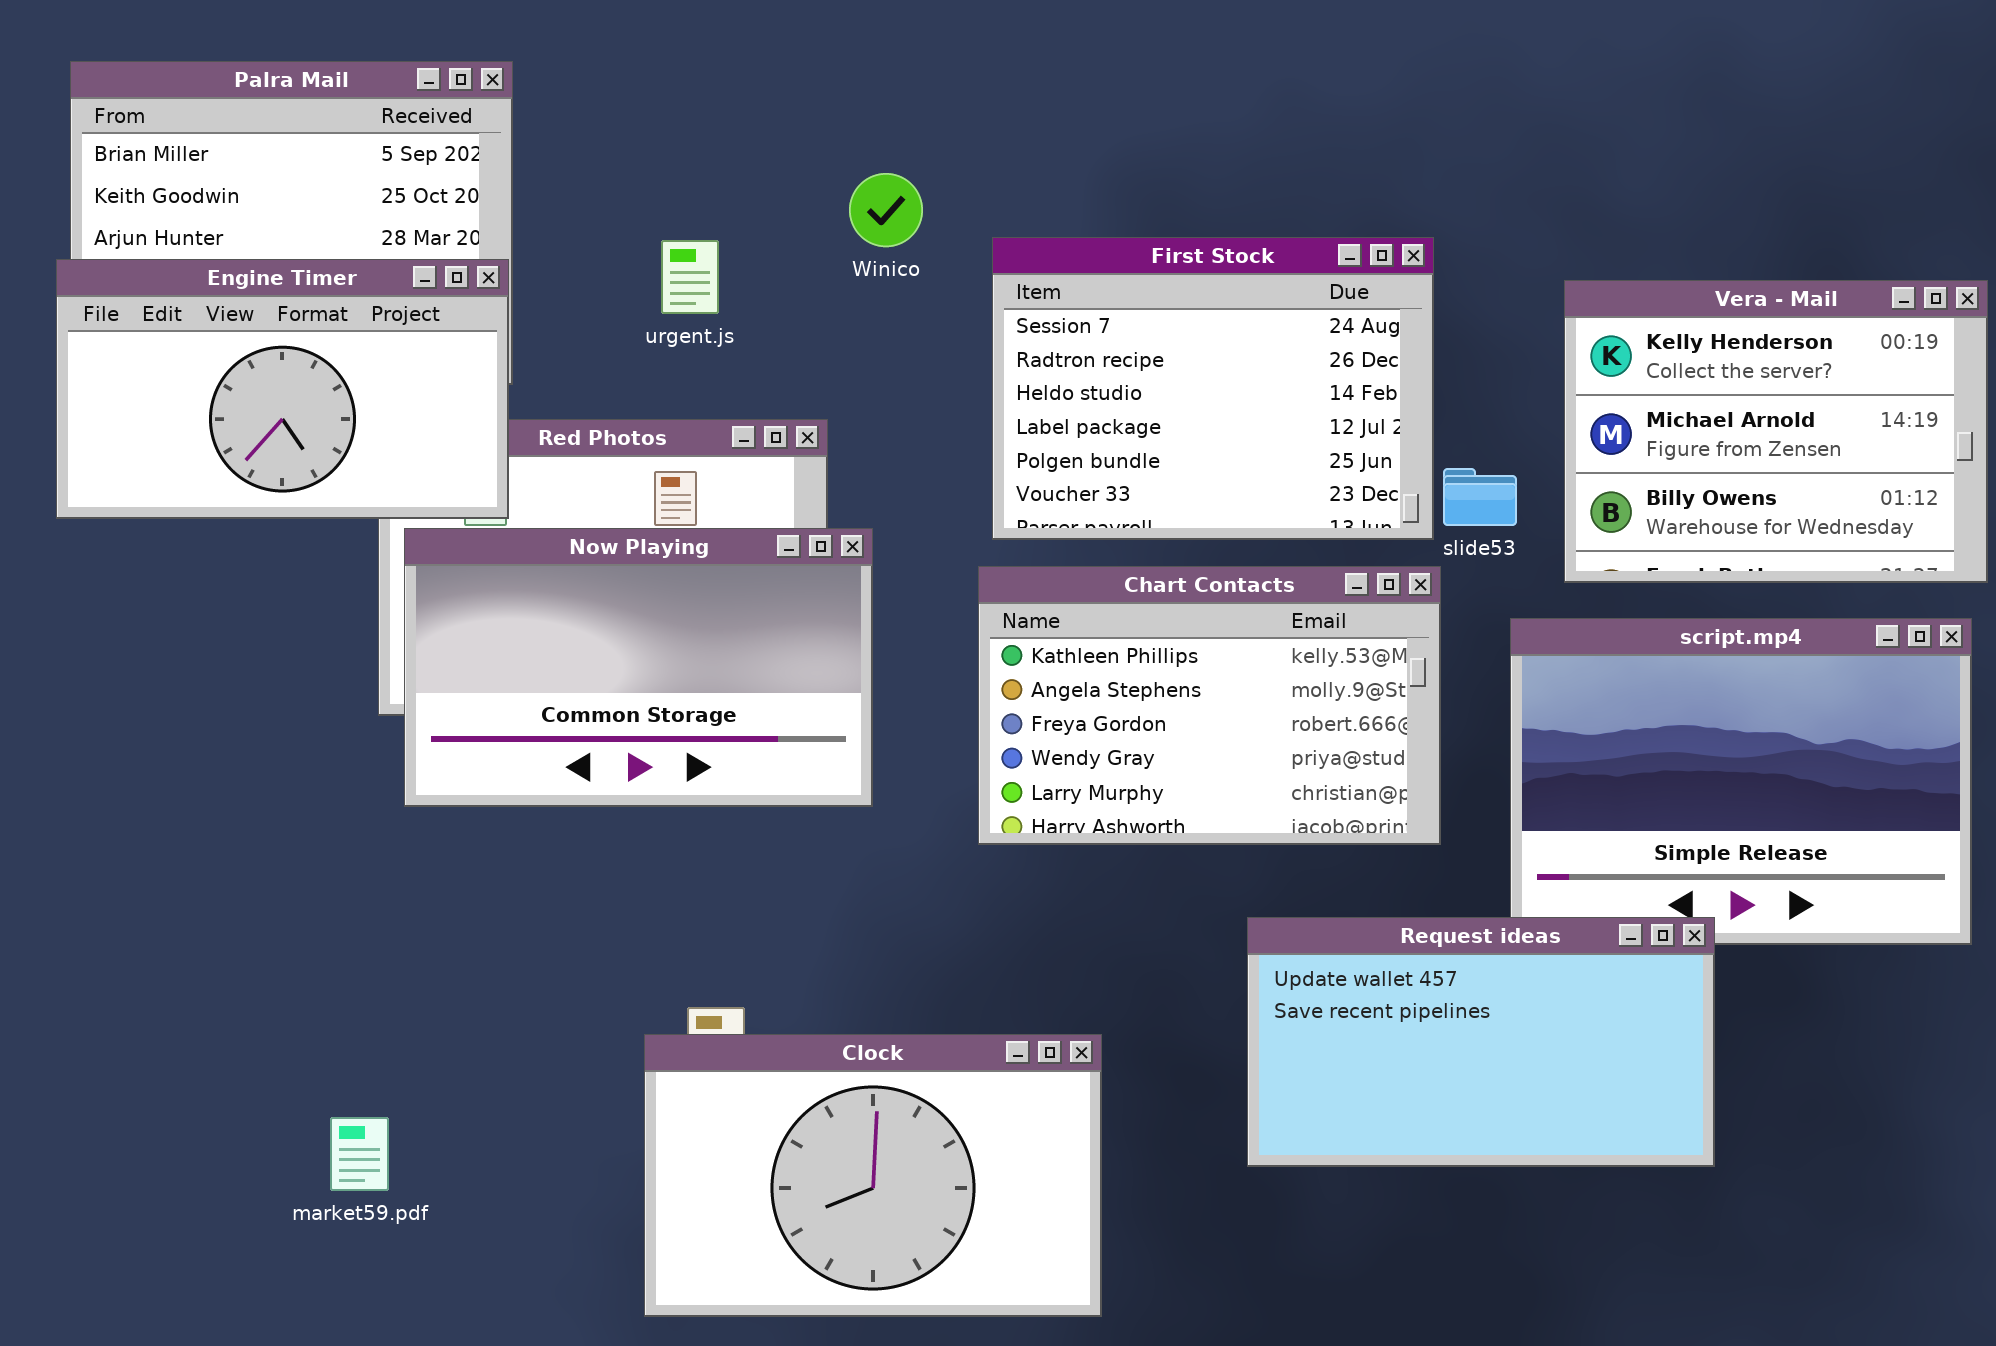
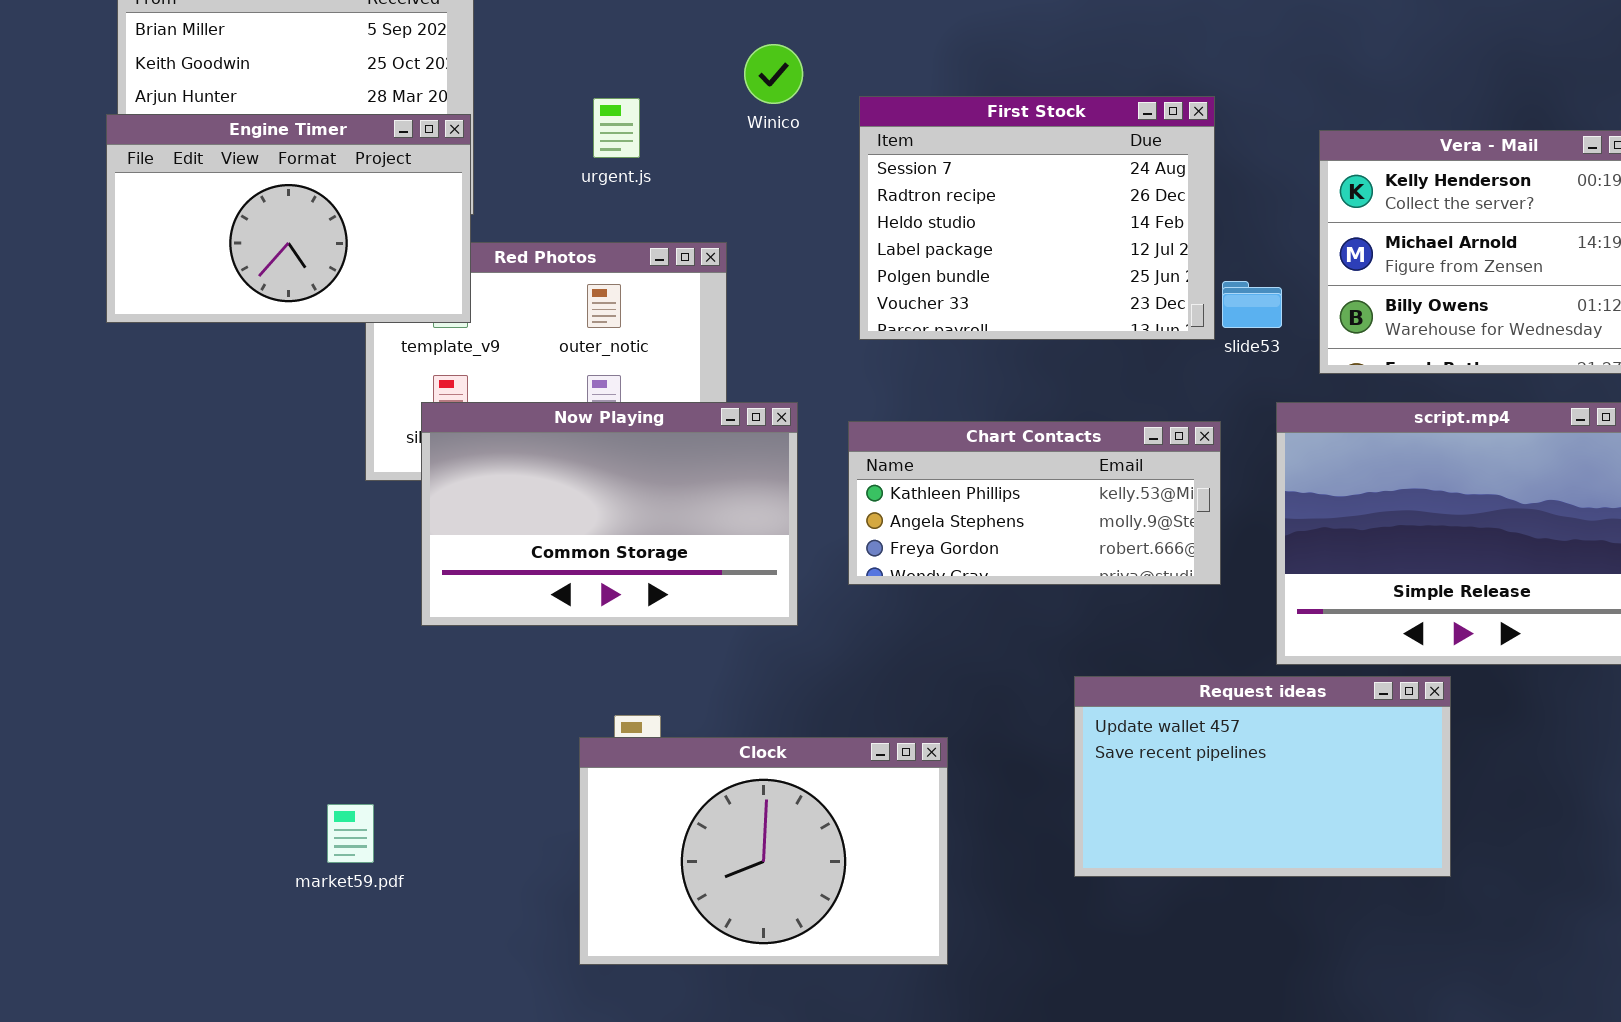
Now Playing: [404,528,873,807] -> [421,402,798,626], moved
Chart Contacts: [978,566,1441,845] -> [848,421,1221,585], resized
Request ideas: [1247,917,1715,1167] -> [1074,676,1451,877], moved

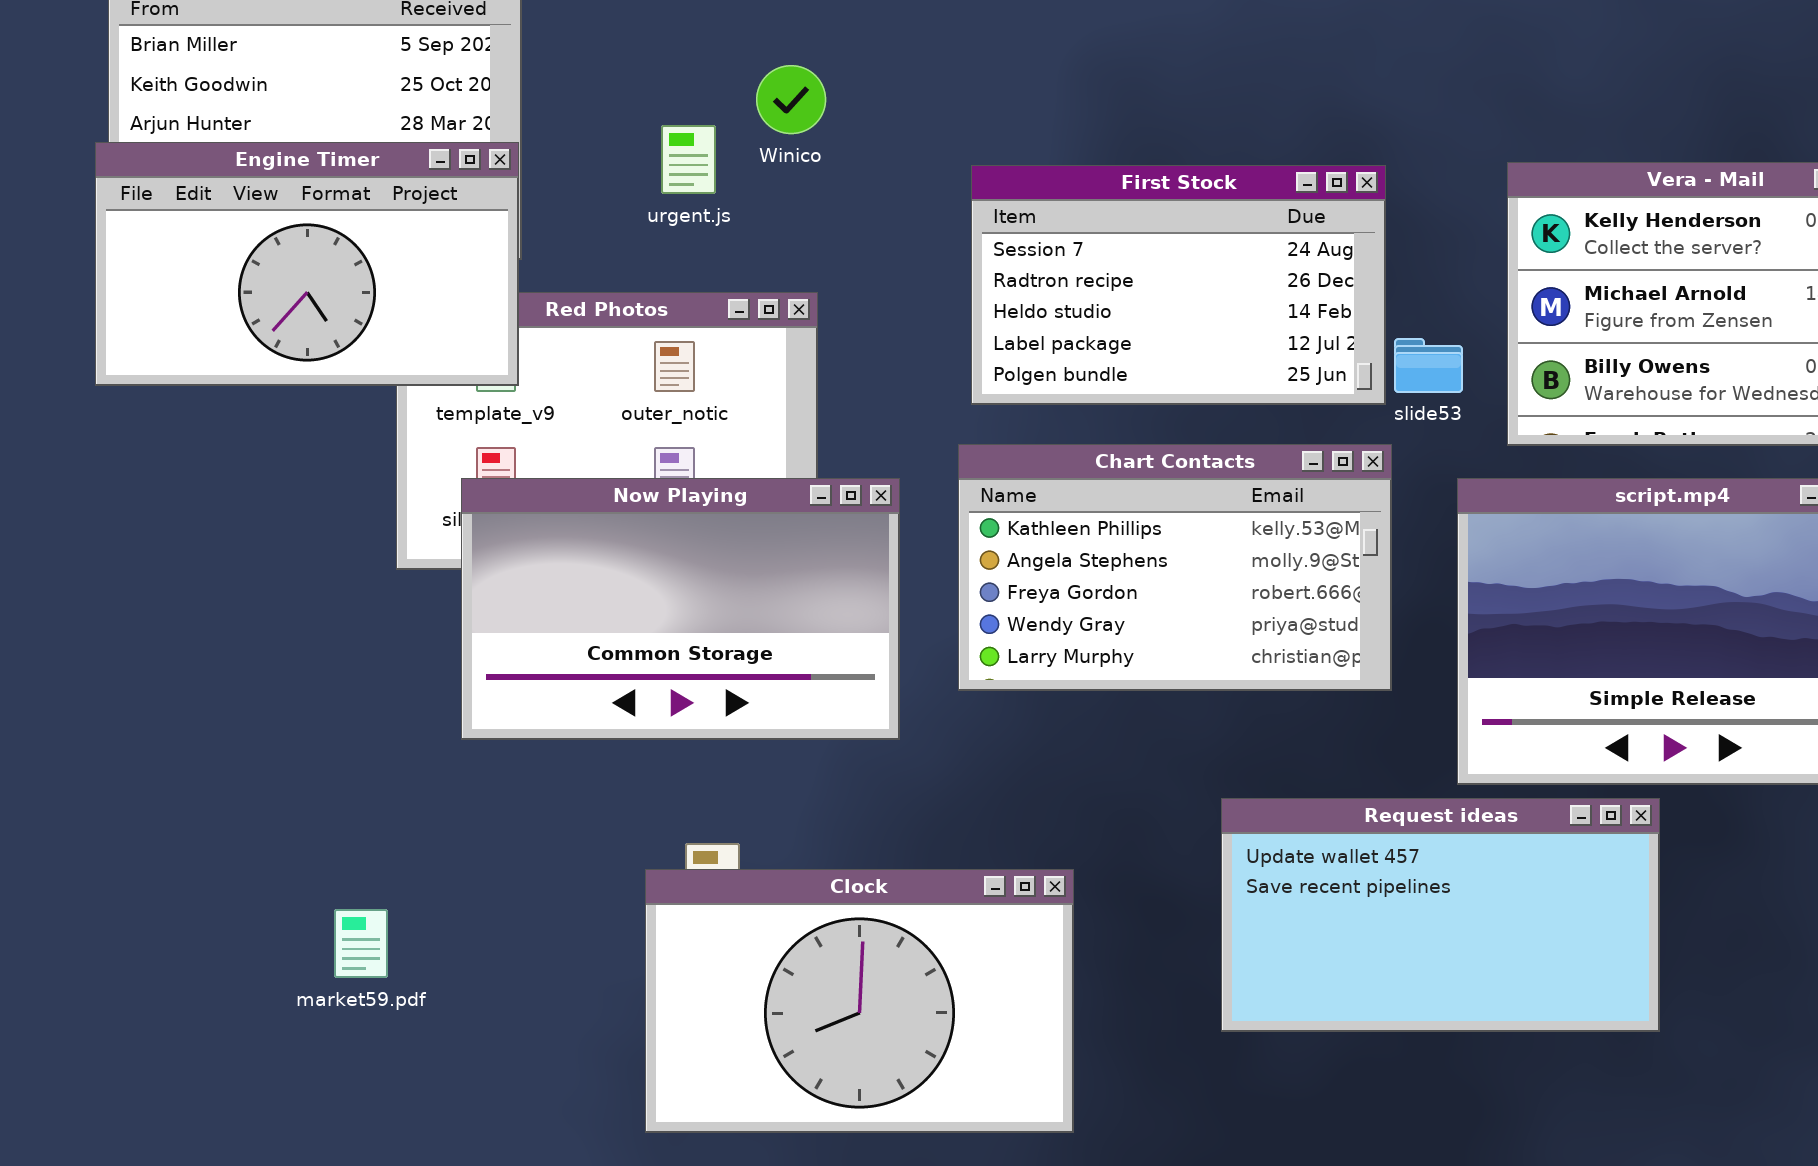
Winico: [744,44,803,104] -> [756,65,826,134], moved
First Stock: [859,96,1215,340] -> [971,165,1386,405], resized
Chart Contacts: [848,421,1221,585] -> [958,444,1392,691], resized
market59.pdf: [327,804,374,863] -> [334,909,388,978], moved

